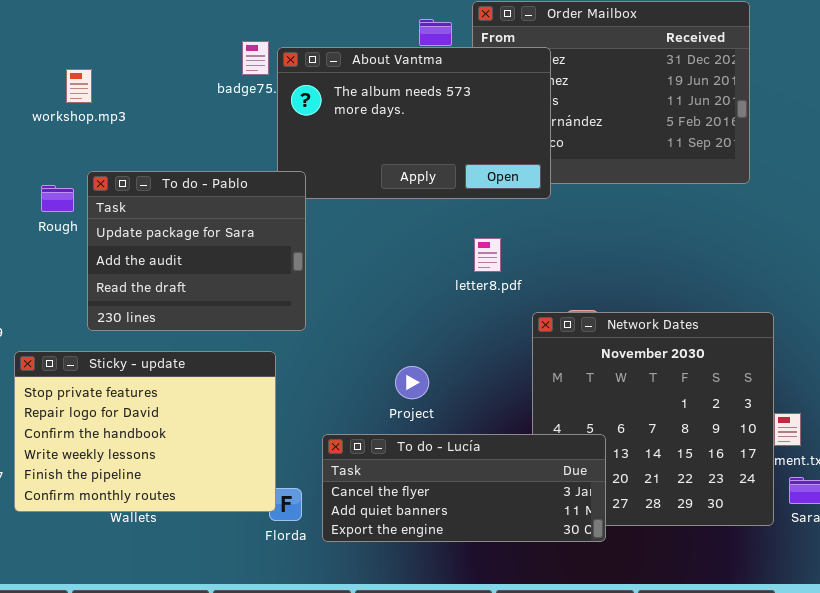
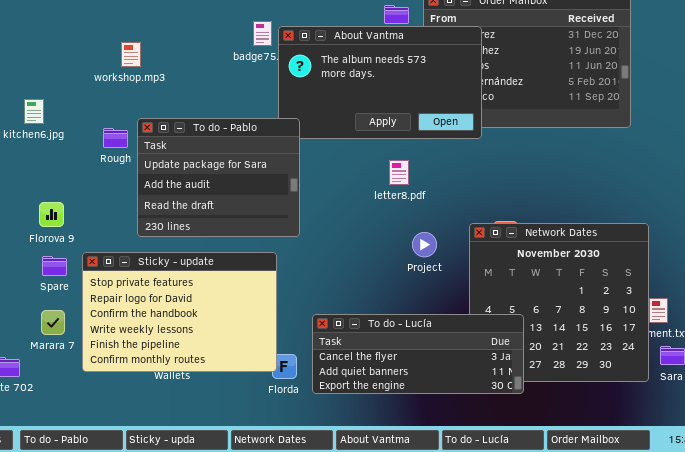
letter8.pdf: [474,238,501,272] -> [389,160,409,185], moved
Project: [395,366,429,399] -> [412,232,437,257], moved

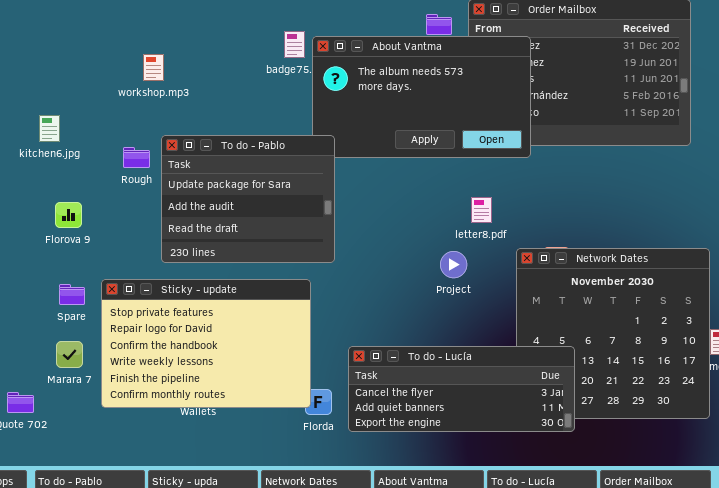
letter8.pdf: [389,160,409,185] -> [471,197,492,223], moved
Florova 9: [39,202,64,227] -> [55,202,82,228], moved
Project: [412,232,437,257] -> [440,251,467,278], moved

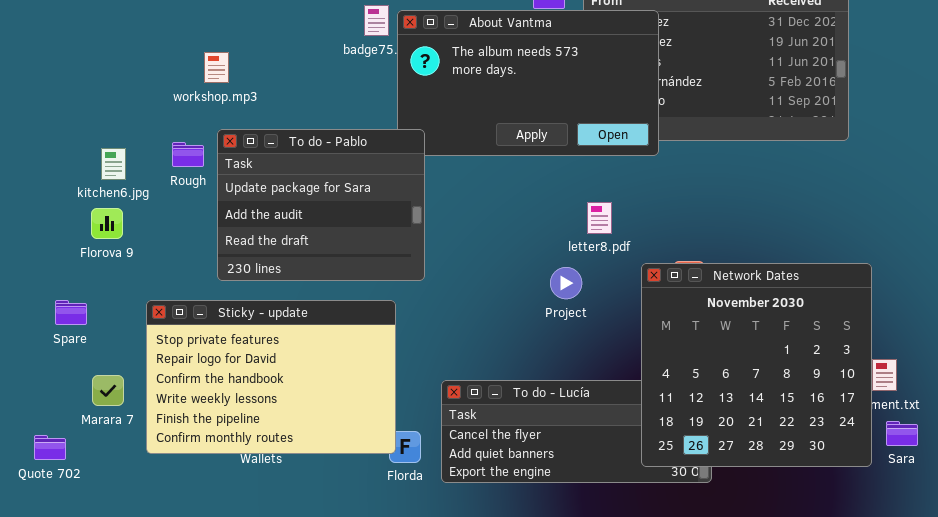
workshop.mp3: [143,54,164,81] -> [204,52,229,83], moved
kitchen6.jpg: [39,115,60,142] -> [101,148,126,180], moved
Network Dates: [516,248,710,419] -> [641,263,872,467], raised
Spare: [59,284,85,305] -> [55,300,87,325], moved

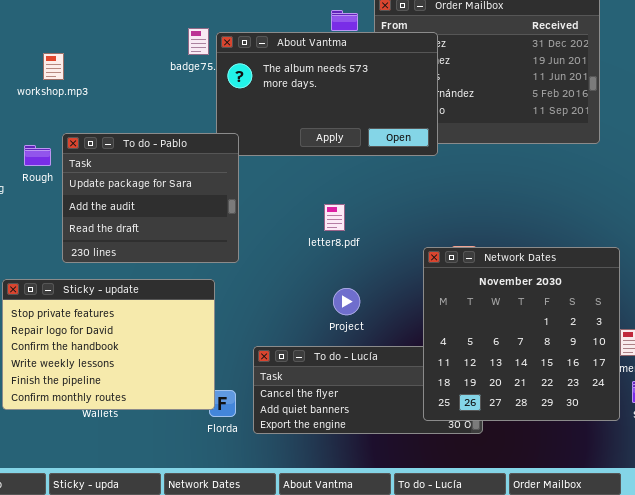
workshop.mp3: [204,52,229,83] -> [43,53,64,80], moved
letter8.pdf: [587,202,612,234] -> [324,204,345,231], moved
Project: [550,267,582,299] -> [333,288,360,315], moved

